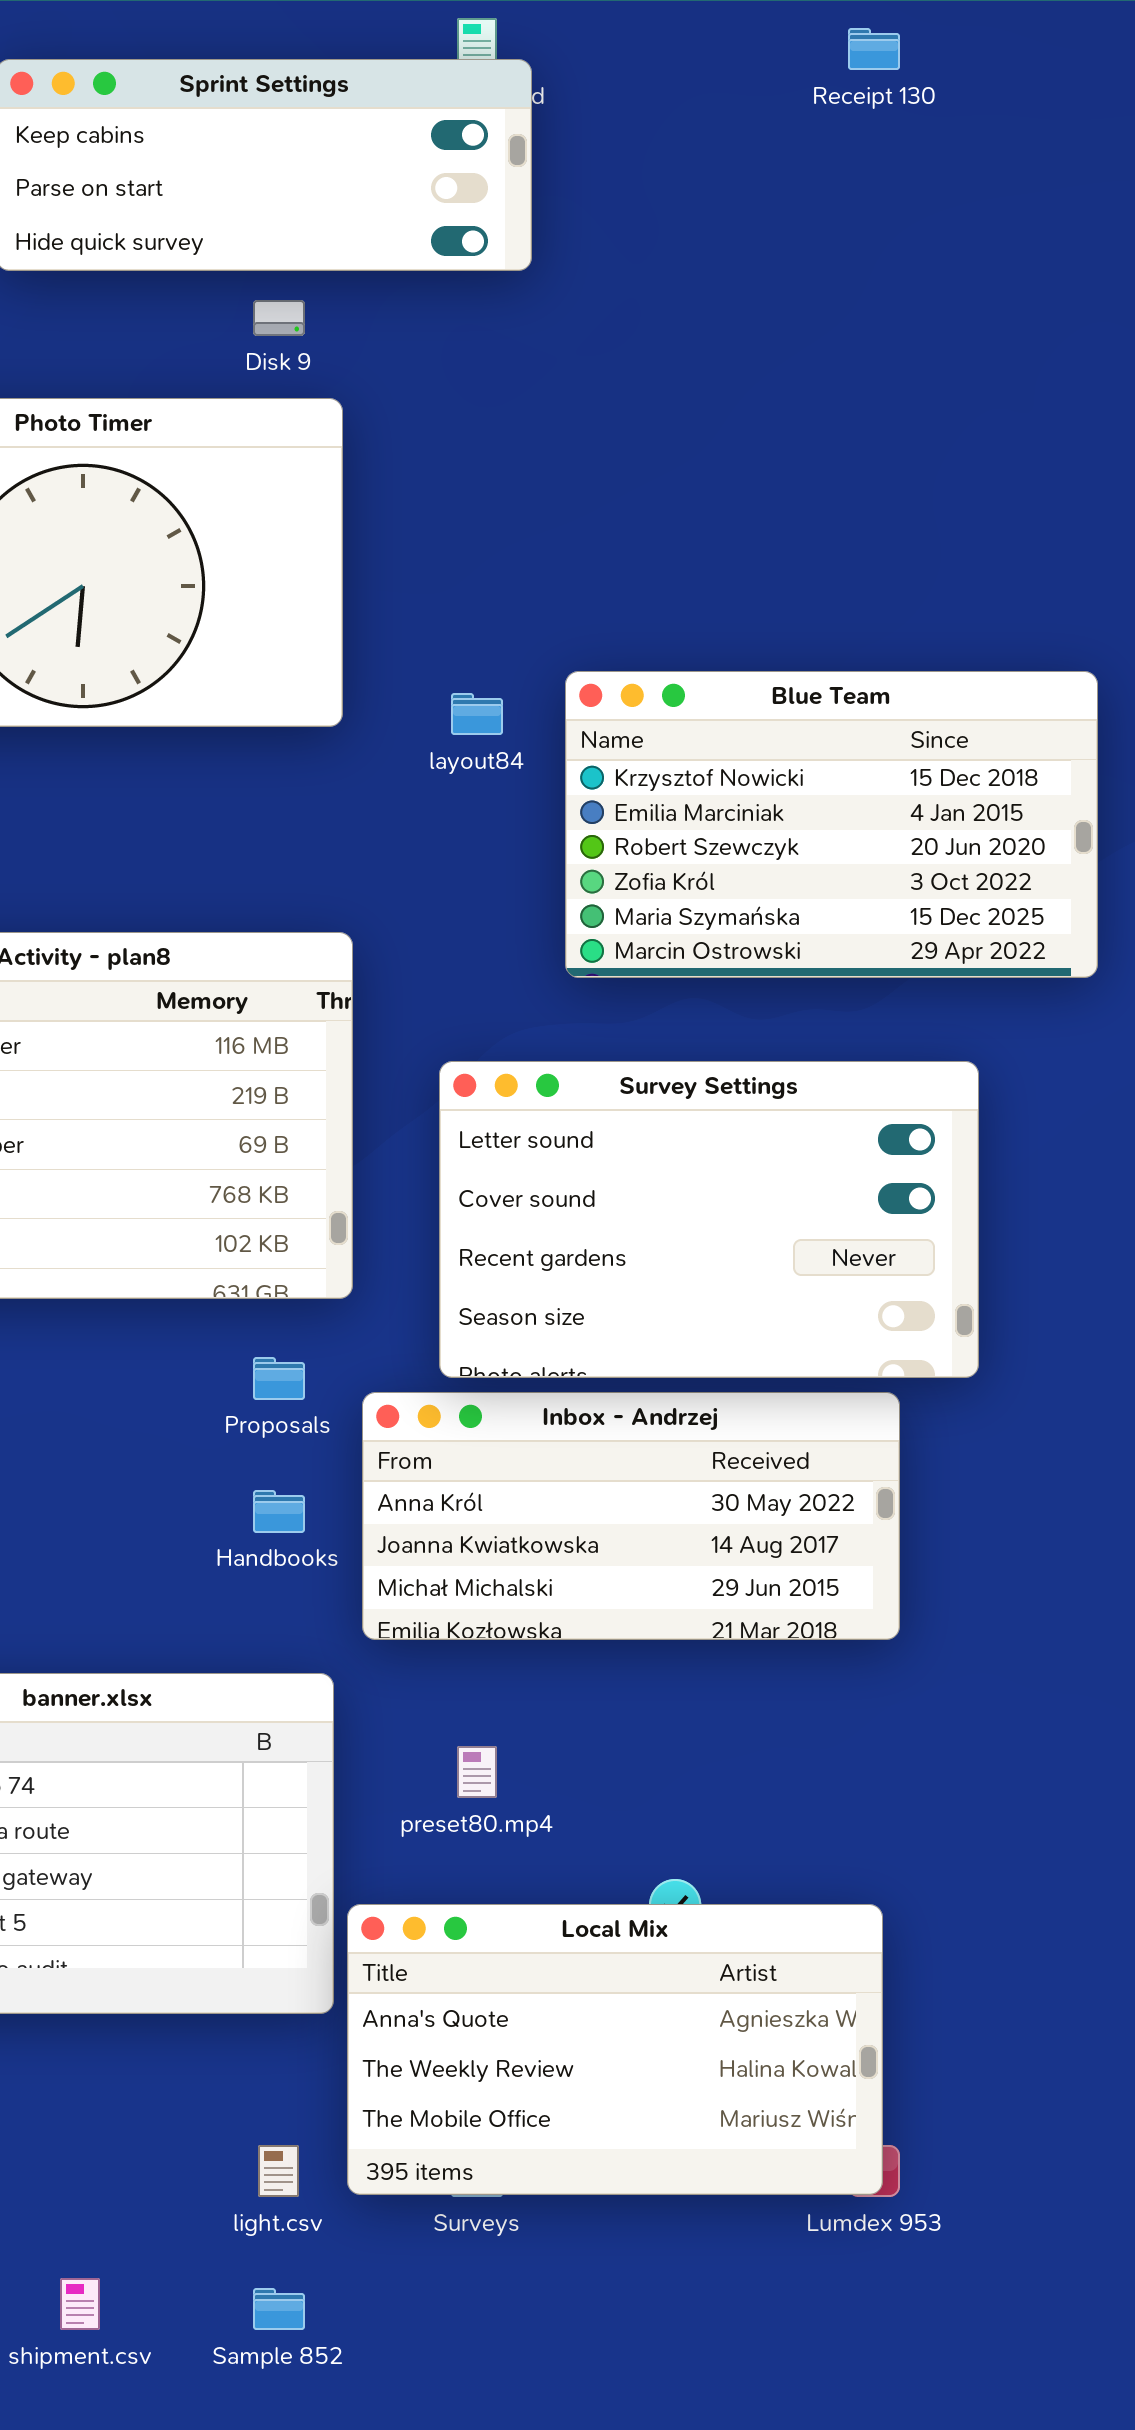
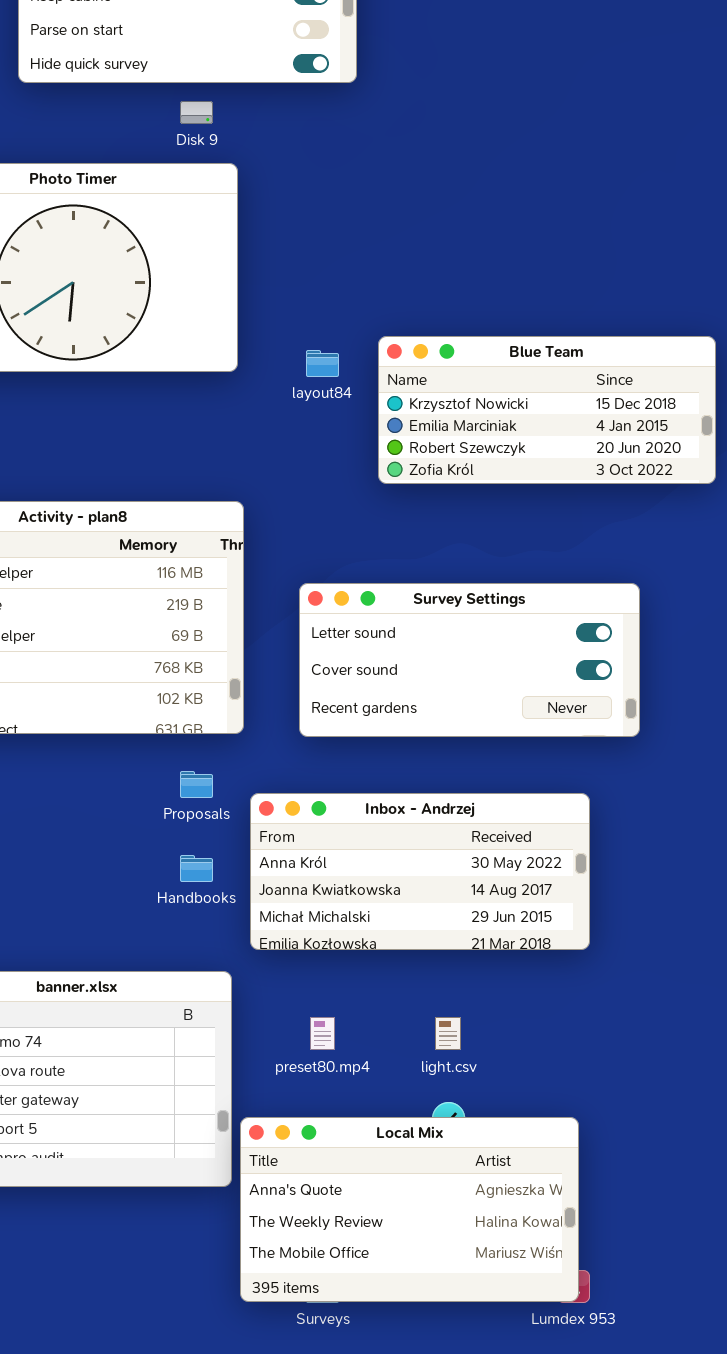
Blue Team: [565,671,1098,978] -> [378,336,716,484], resized
Survey Settings: [439,1061,979,1378] -> [299,583,640,737], resized
light.csv: [258,2145,299,2197] -> [435,1017,461,1050], moved

